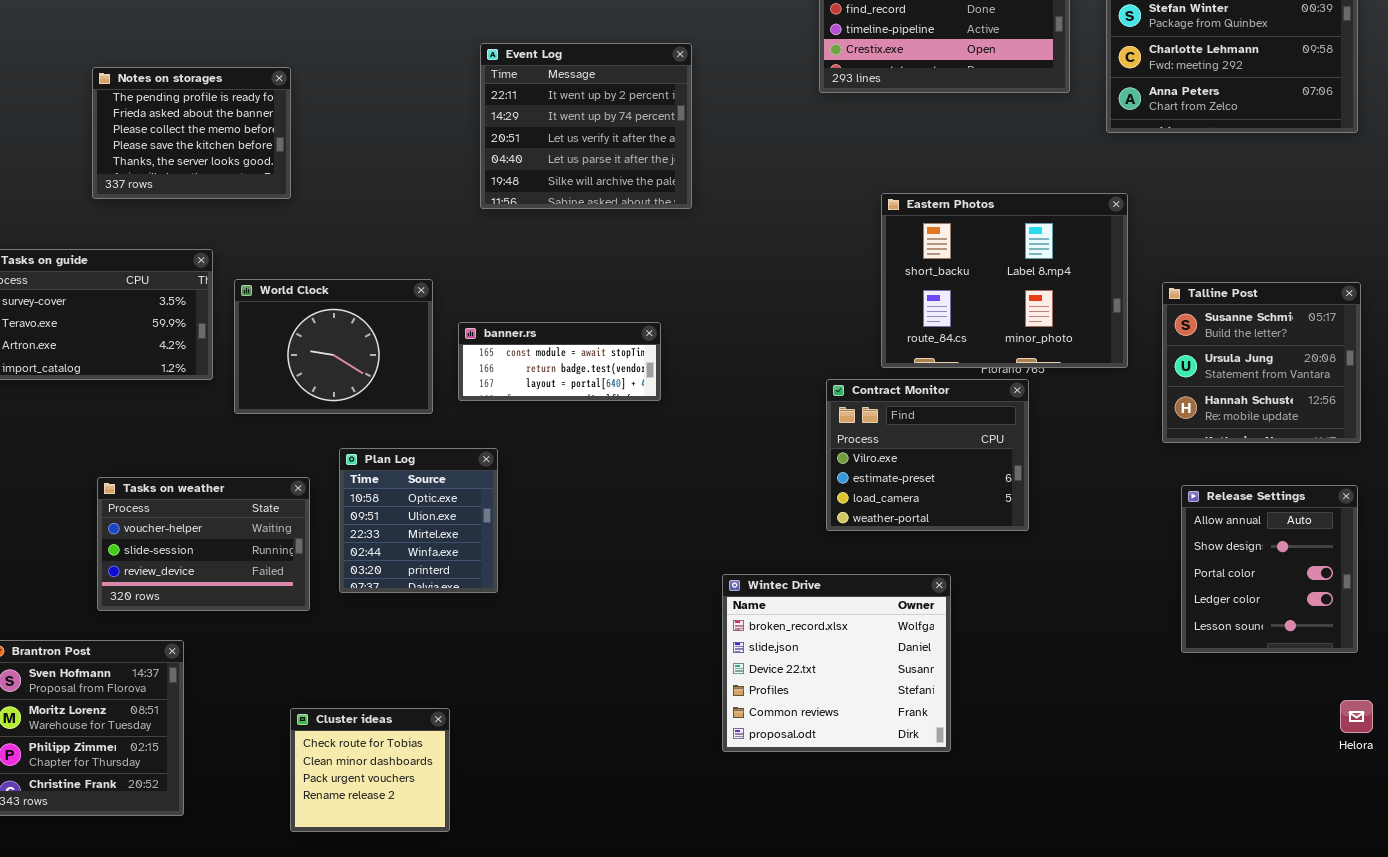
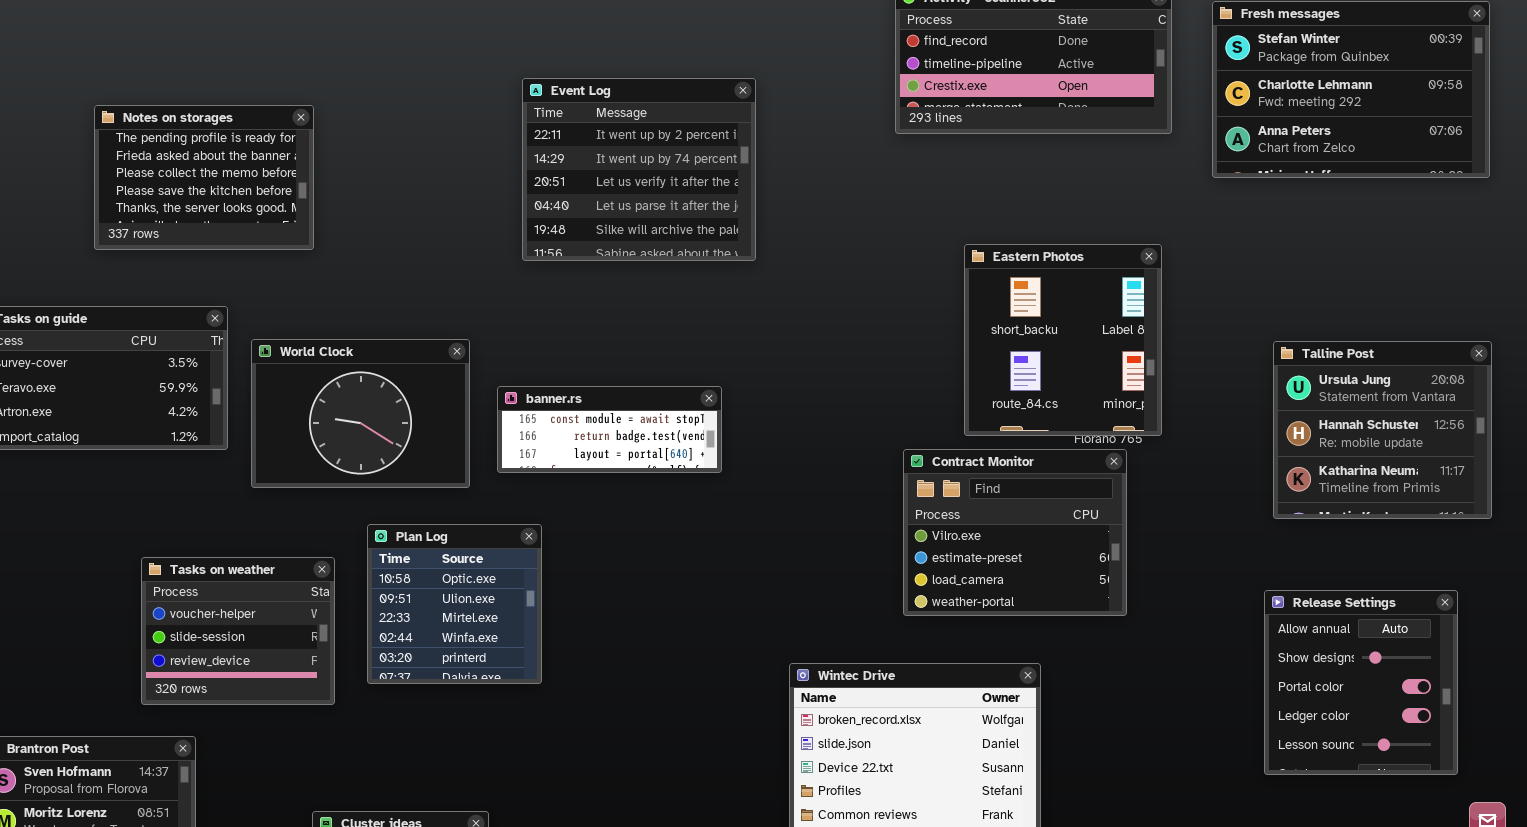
Eastern Photos: [881,193,1128,368] -> [964,244,1162,436], resized
Talline Post: [1162,282,1361,443] -> [1273,341,1492,519], scrolled down 1 row
Tasks on weather: [97,477,310,611] -> [141,557,335,705], resized
Release Settings: [1181,485,1358,653] -> [1264,590,1458,775], moved

